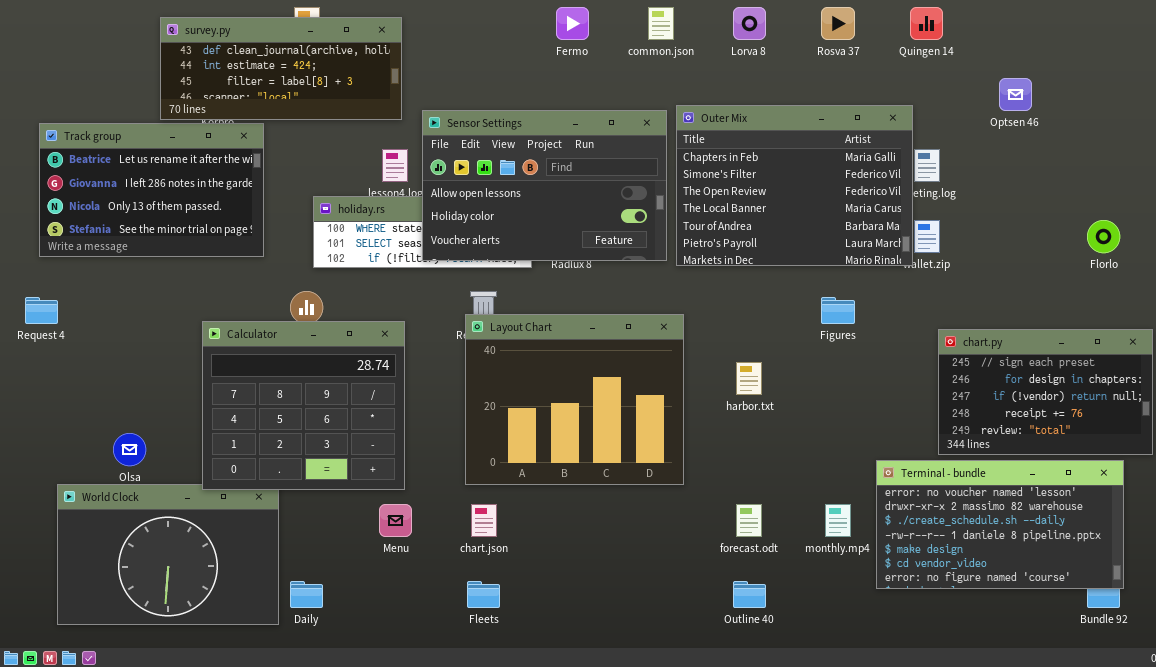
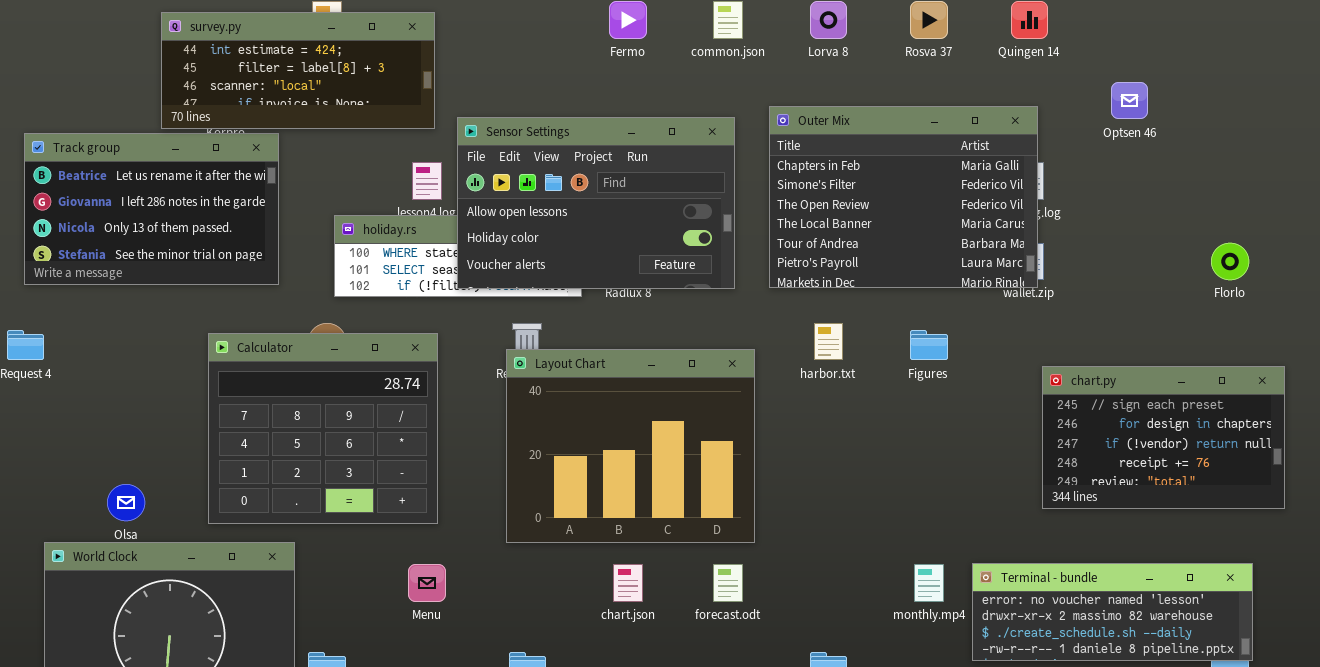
survey.py: [160,17,402,120] -> [161,12,435,129], scrolled down 1 row
Outer Mix: [676,105,913,266] -> [769,106,1038,288], moved
Calculator: [202,321,405,490] -> [208,333,438,524], moved
harbor.txt: [736,362,762,395] -> [814,323,843,360], moved
Terminal - bundle: [876,460,1124,589] -> [972,563,1253,661], resized
chart.json: [471,504,497,537] -> [613,564,643,602], moved
forecast.odt: [736,504,762,537] -> [713,564,743,602], moved

